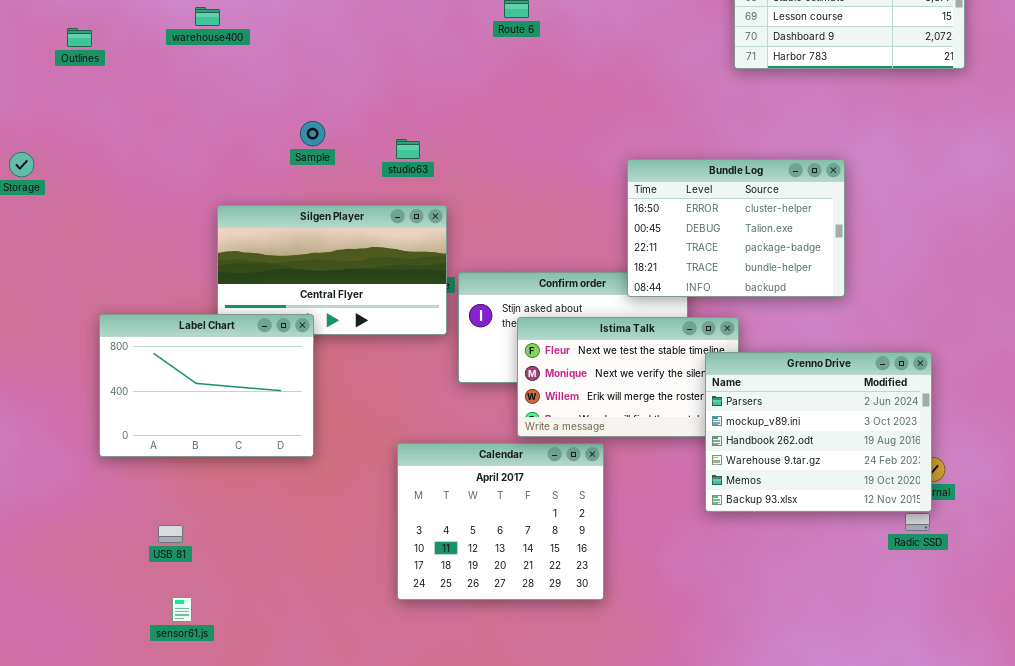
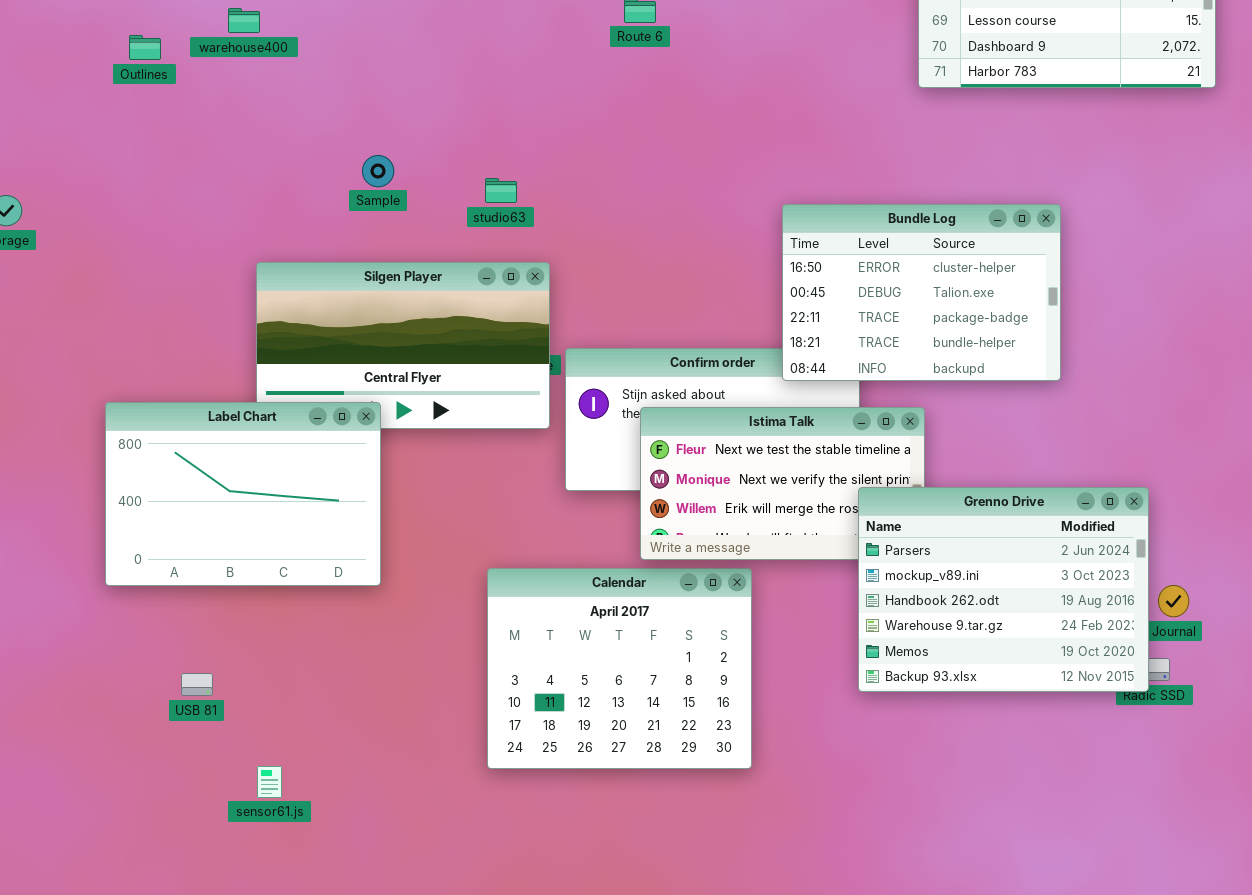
Outlines: [67,28,92,47] -> [129,35,161,60], moved
Grenno Drive: [705,352,932,512] -> [858,487,1149,692], moved
sensor61.js: [172,597,192,622] -> [257,766,282,798], moved

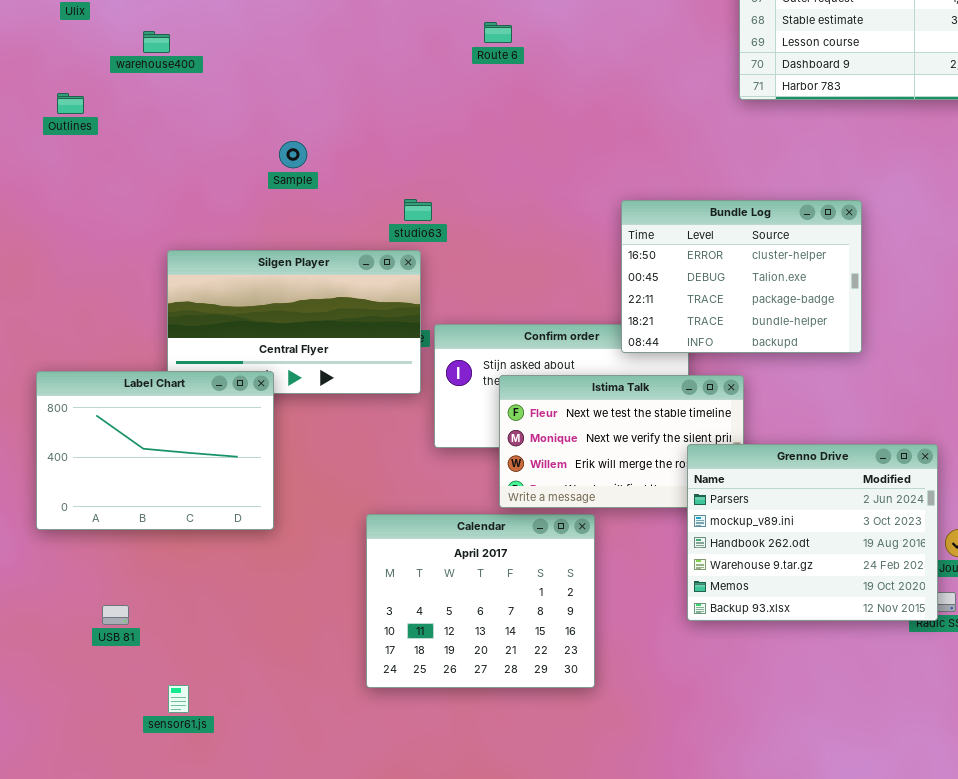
Outlines: [129,35,161,60] -> [57,93,84,114], moved
Sample: [362,155,394,187] -> [279,141,307,168], moved
studio63: [485,178,517,203] -> [404,199,432,221], moved

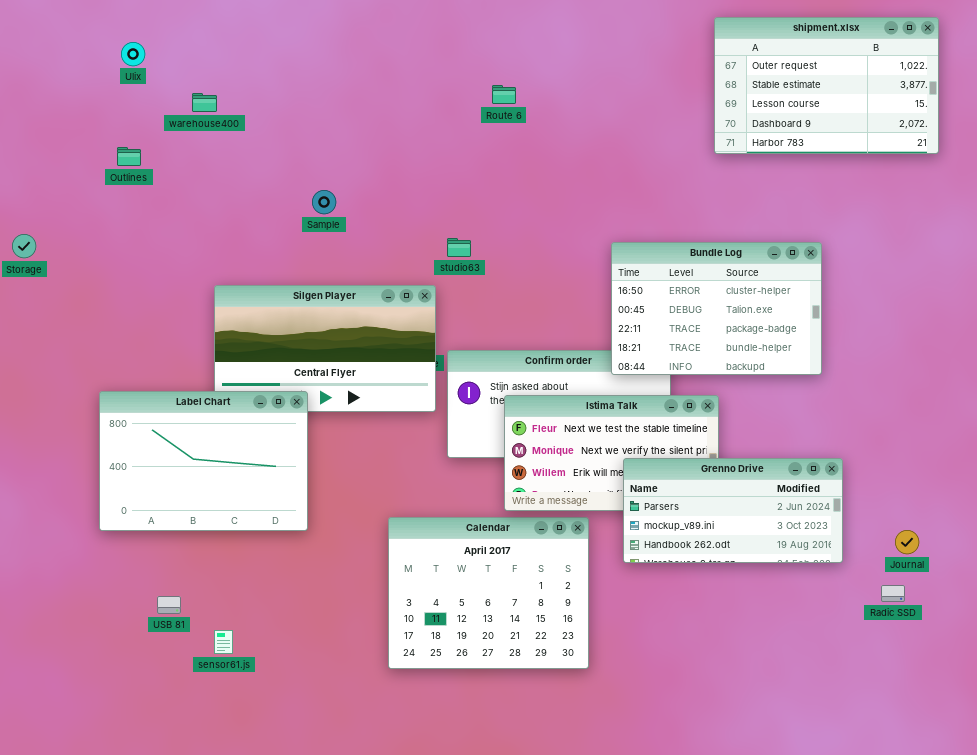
studio63: [404,199,432,221] -> [447,238,471,257], moved
Grenno Drive: [687,444,938,621] -> [623,458,843,563], moved, resized
sensor61.js: [168,685,189,713] -> [214,630,233,654], moved

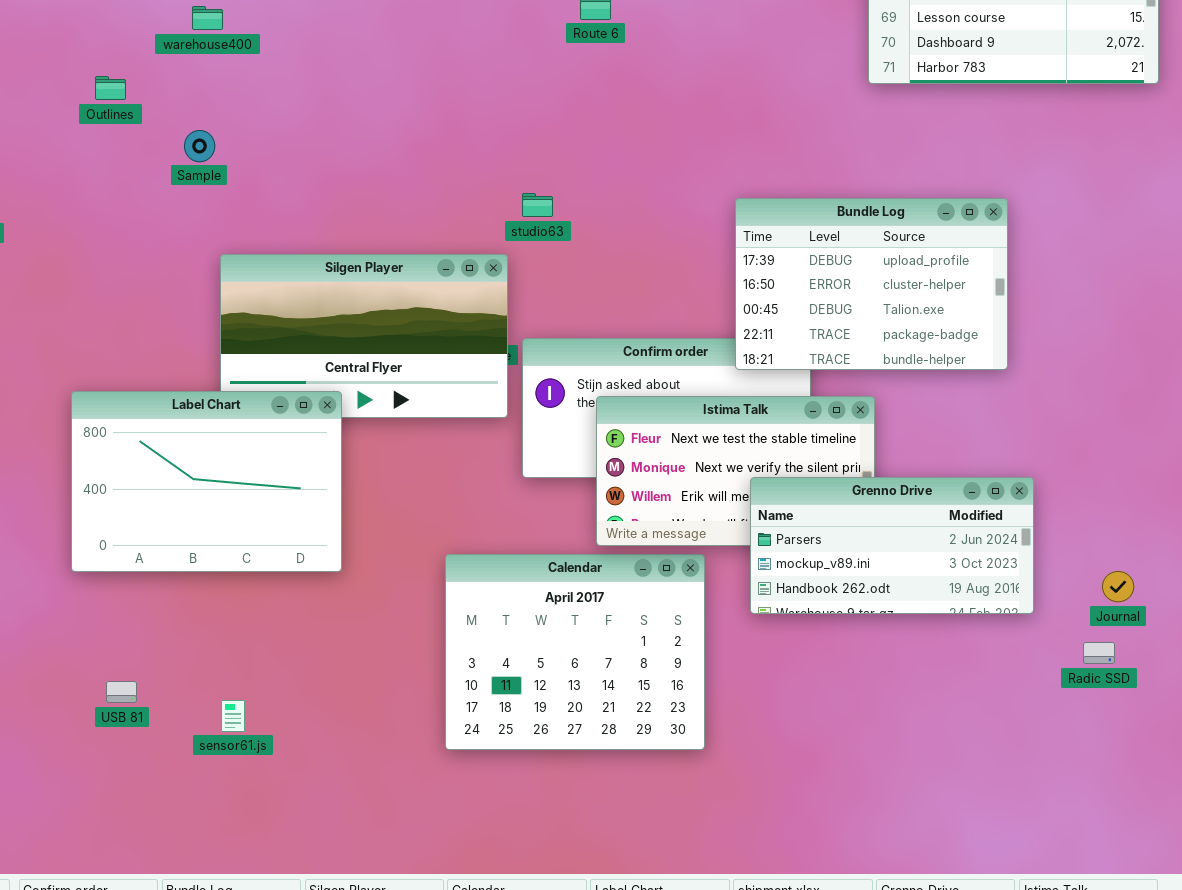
Sample: [312,190,336,214] -> [184,130,215,162], moved
Bundle Log: [611,242,822,375] -> [735,198,1008,370], scrolled up 1 row
USB 81: [157,596,181,614] -> [106,681,137,703], moved

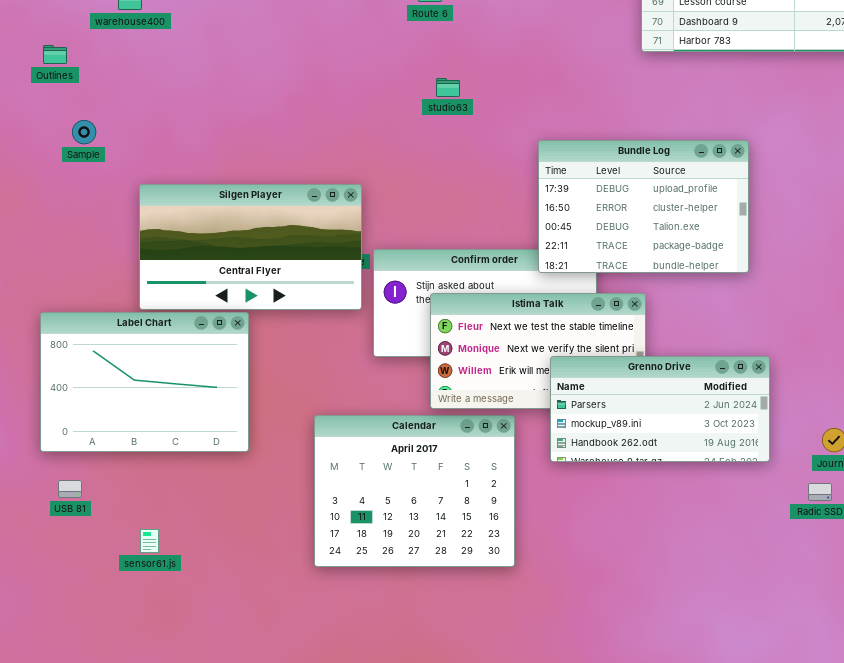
Sample: [184,130,215,162] -> [72,120,96,144], moved
studio63: [522,193,553,217] -> [436,78,460,97], moved
Label Chart: [71,391,342,572] -> [40,312,249,452], moved
USB 81: [106,681,137,703] -> [58,480,82,498], moved

